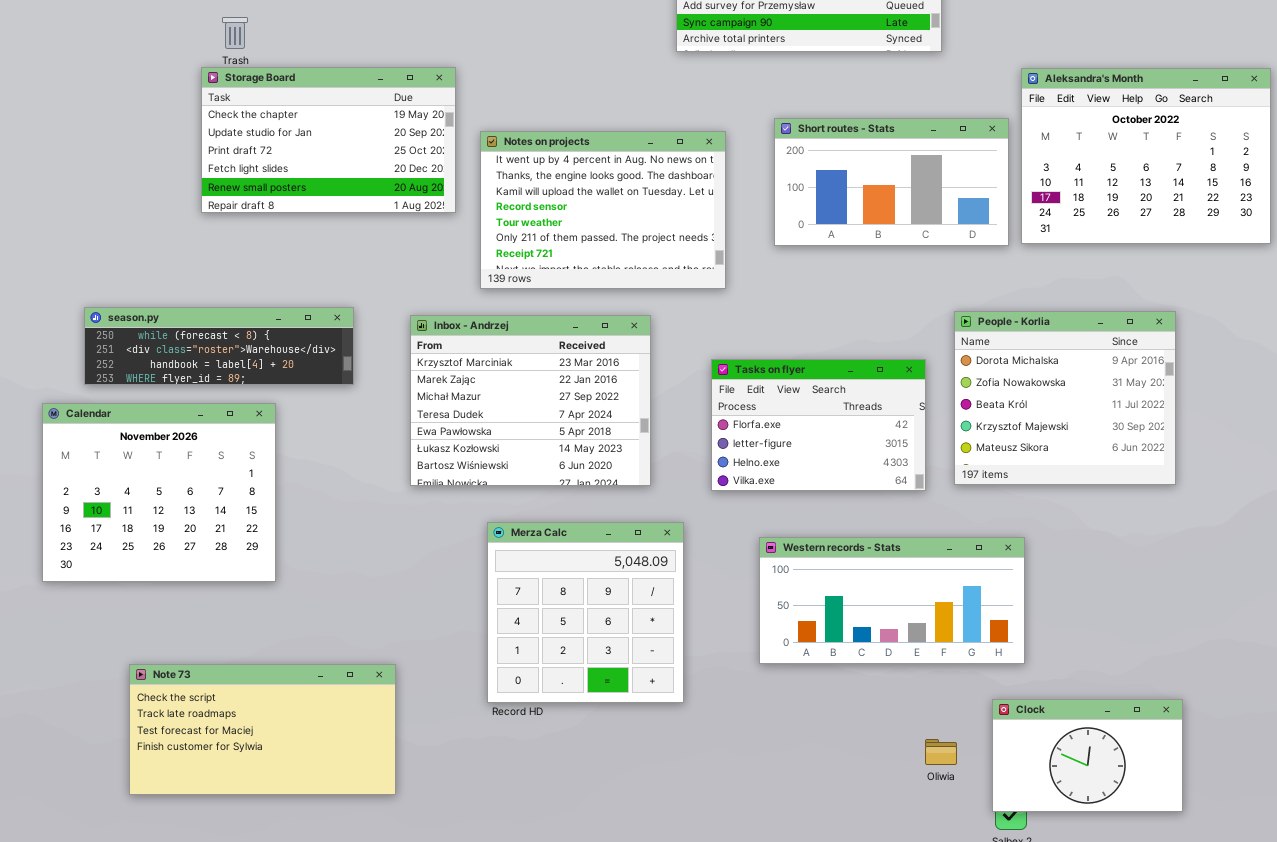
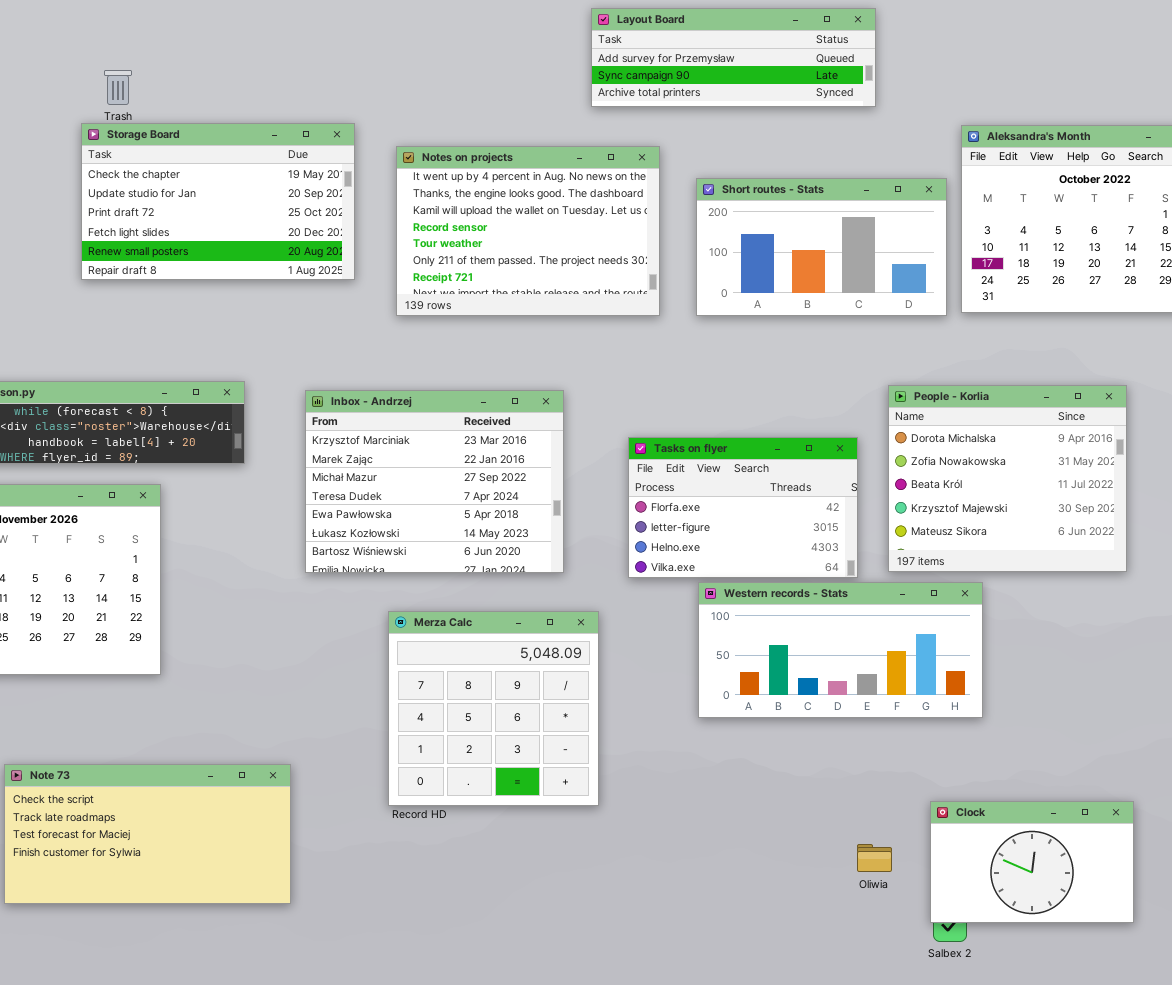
Notes on projects: [480,131,726,289] -> [396,146,660,316], moved
Western records - Stats: [759,537,1025,664] -> [698,582,983,718], moved

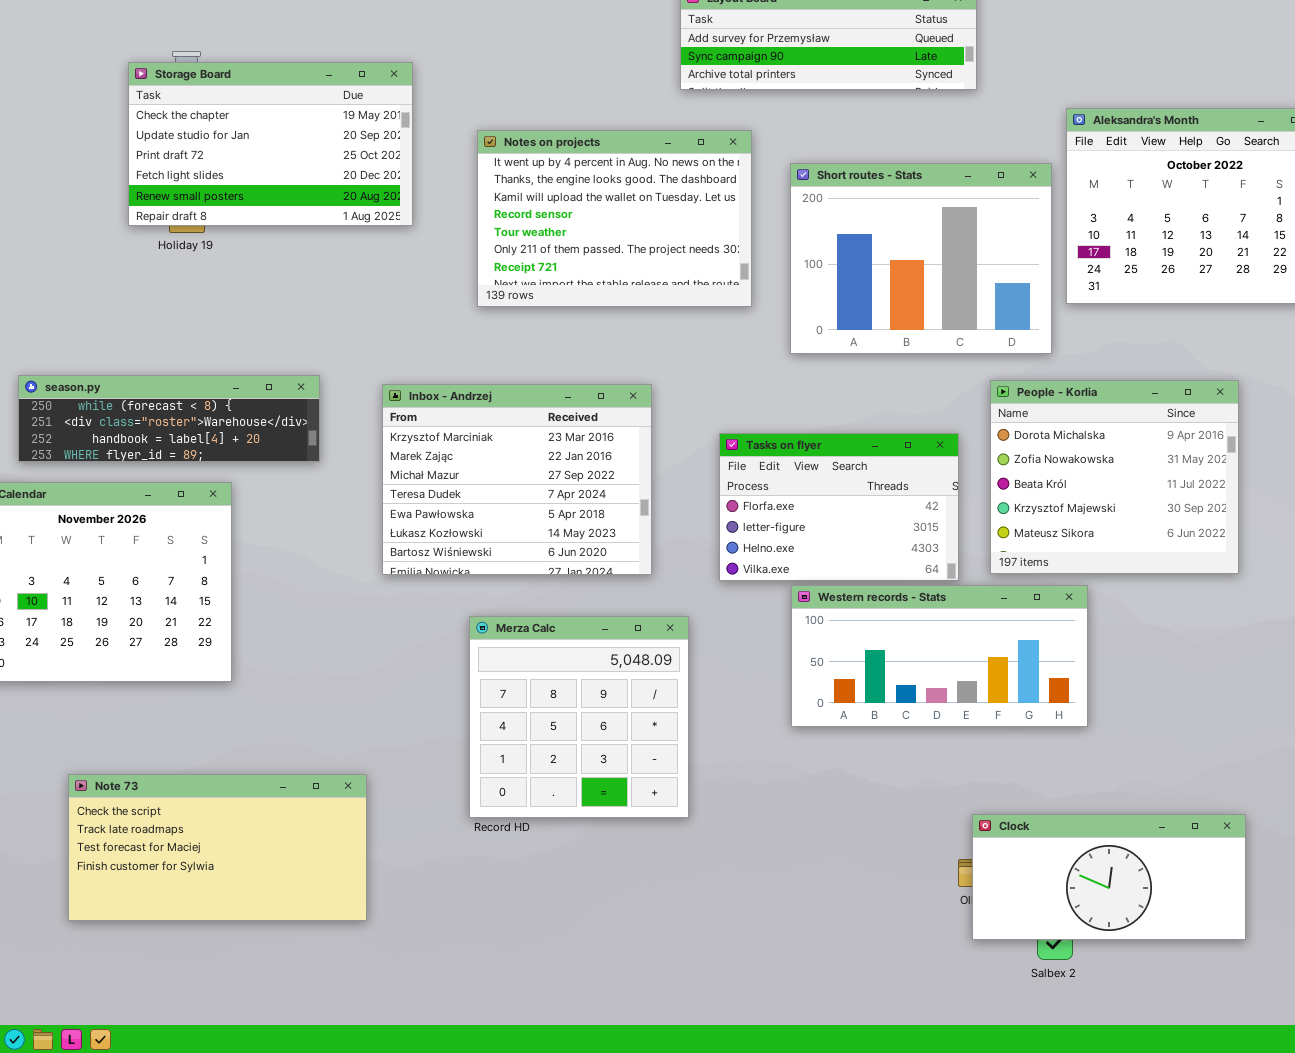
Storage Board: [81,123,355,280] -> [128,62,413,226], moved
Short routes - Stats: [696,178,947,316] -> [790,163,1052,354], resized
Clock: [930,801,1134,923] -> [972,814,1246,940], resized

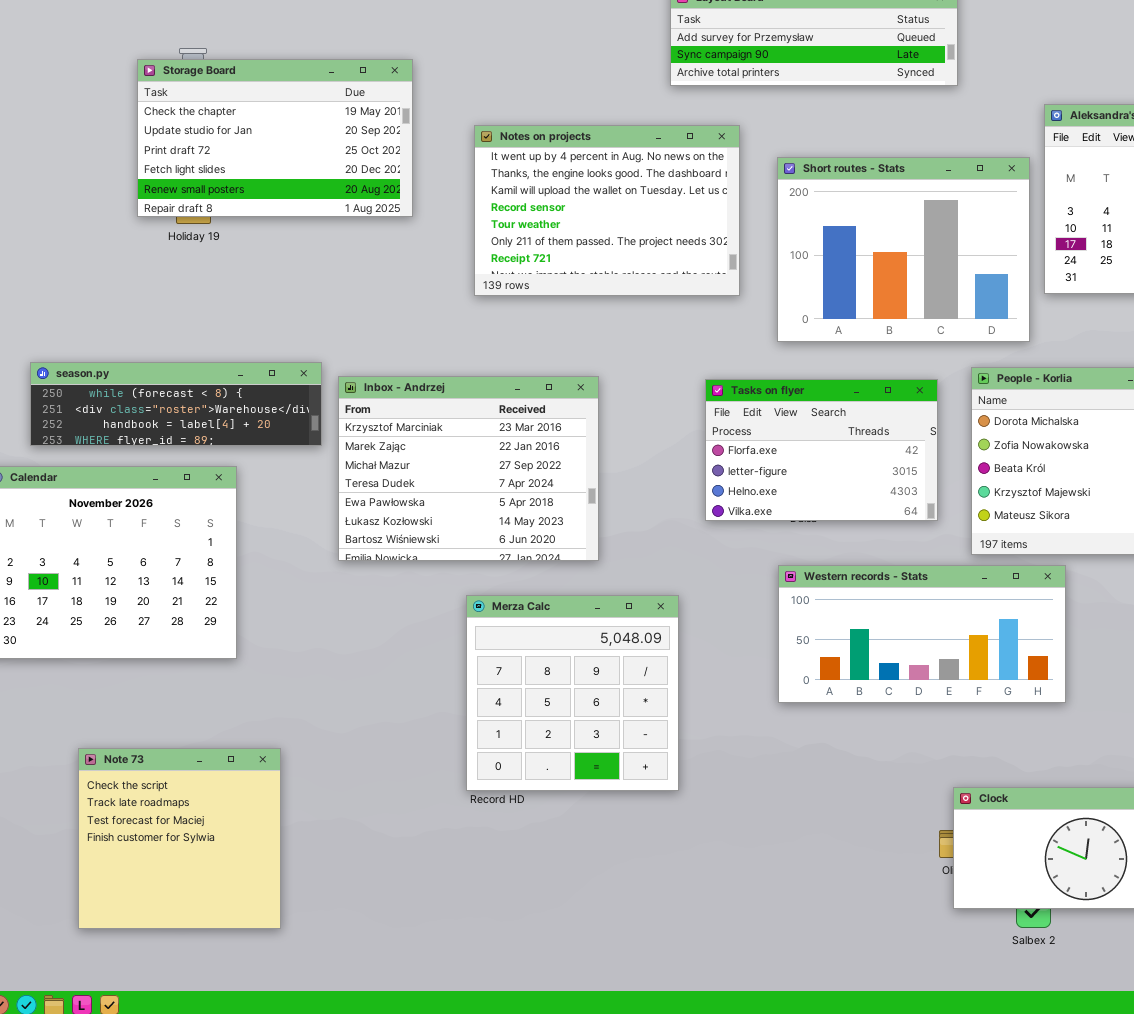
Inbox - Andrzej: [382,384,652,575] -> [338,376,599,561], moved
Tasks on flyer: [719,433,959,581] -> [705,379,938,521], moved
Note 73: [68,774,367,921] -> [78,748,281,929], resized

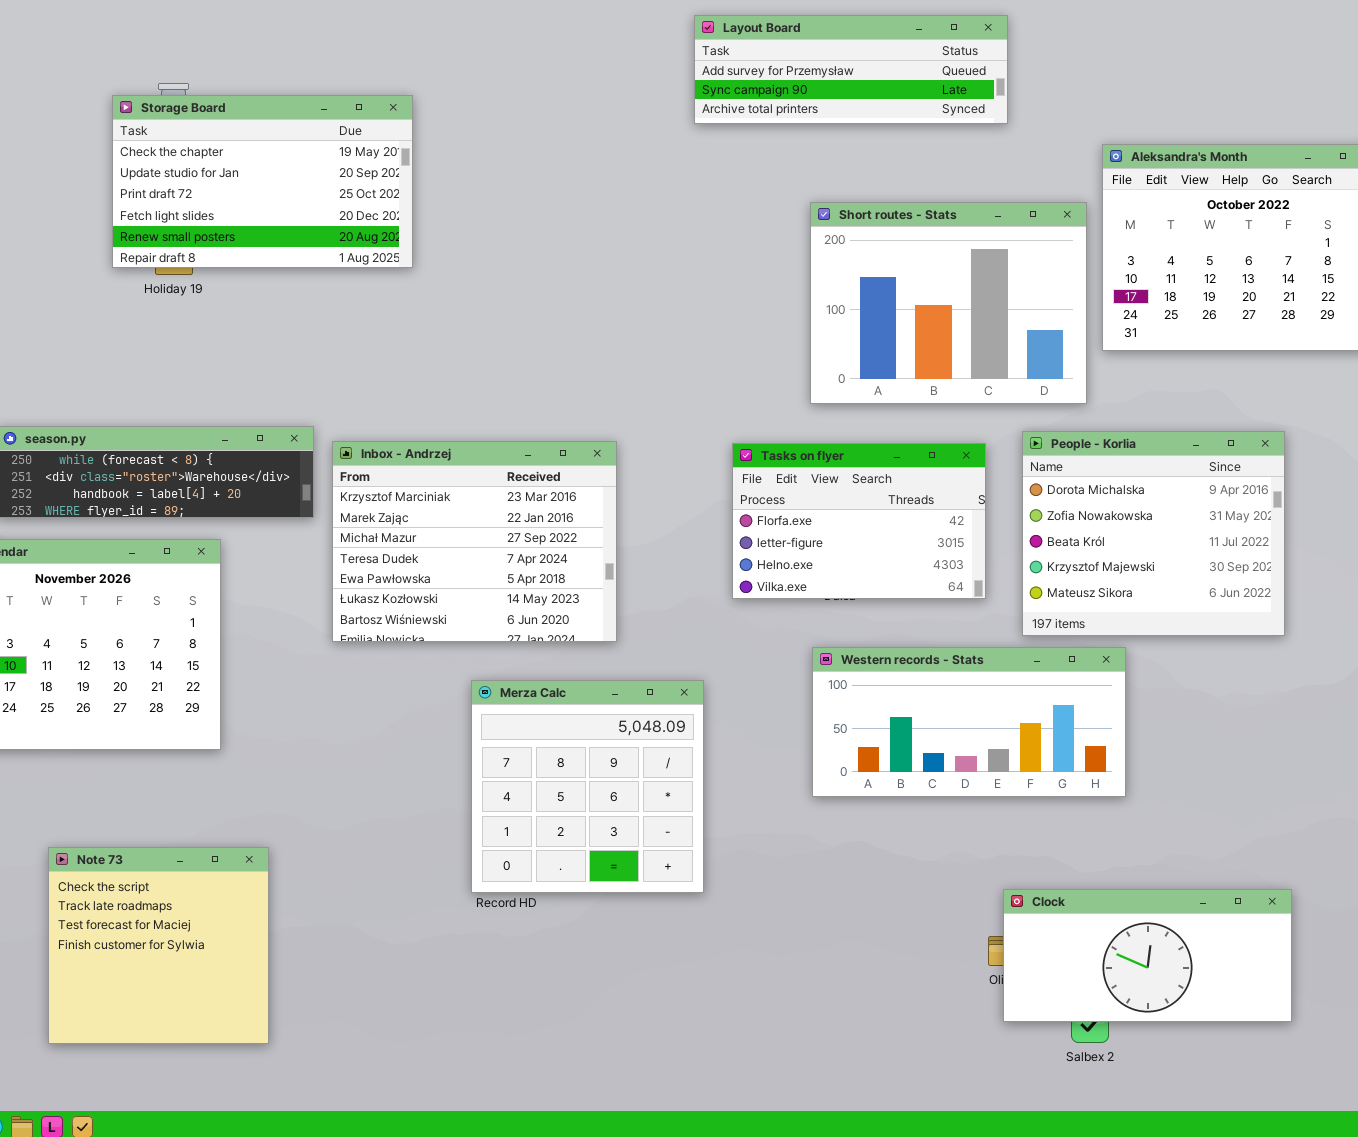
Notes on projects: [474,125,740,296] -> none, closed

